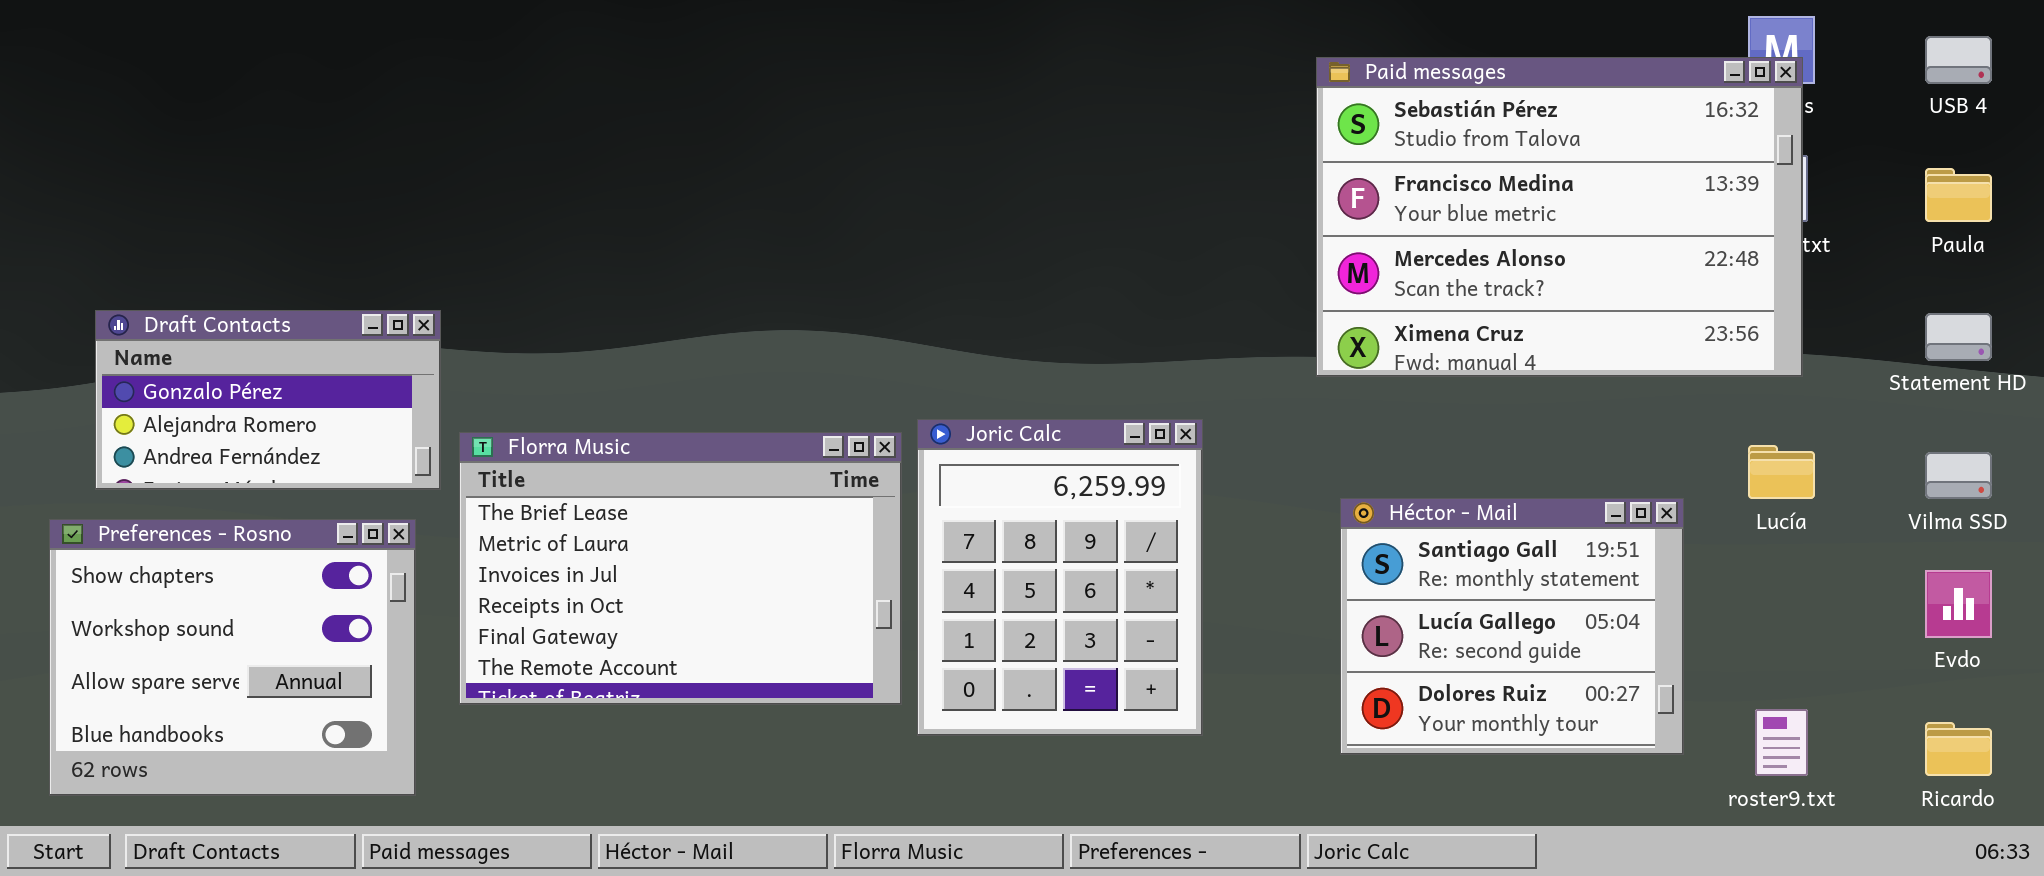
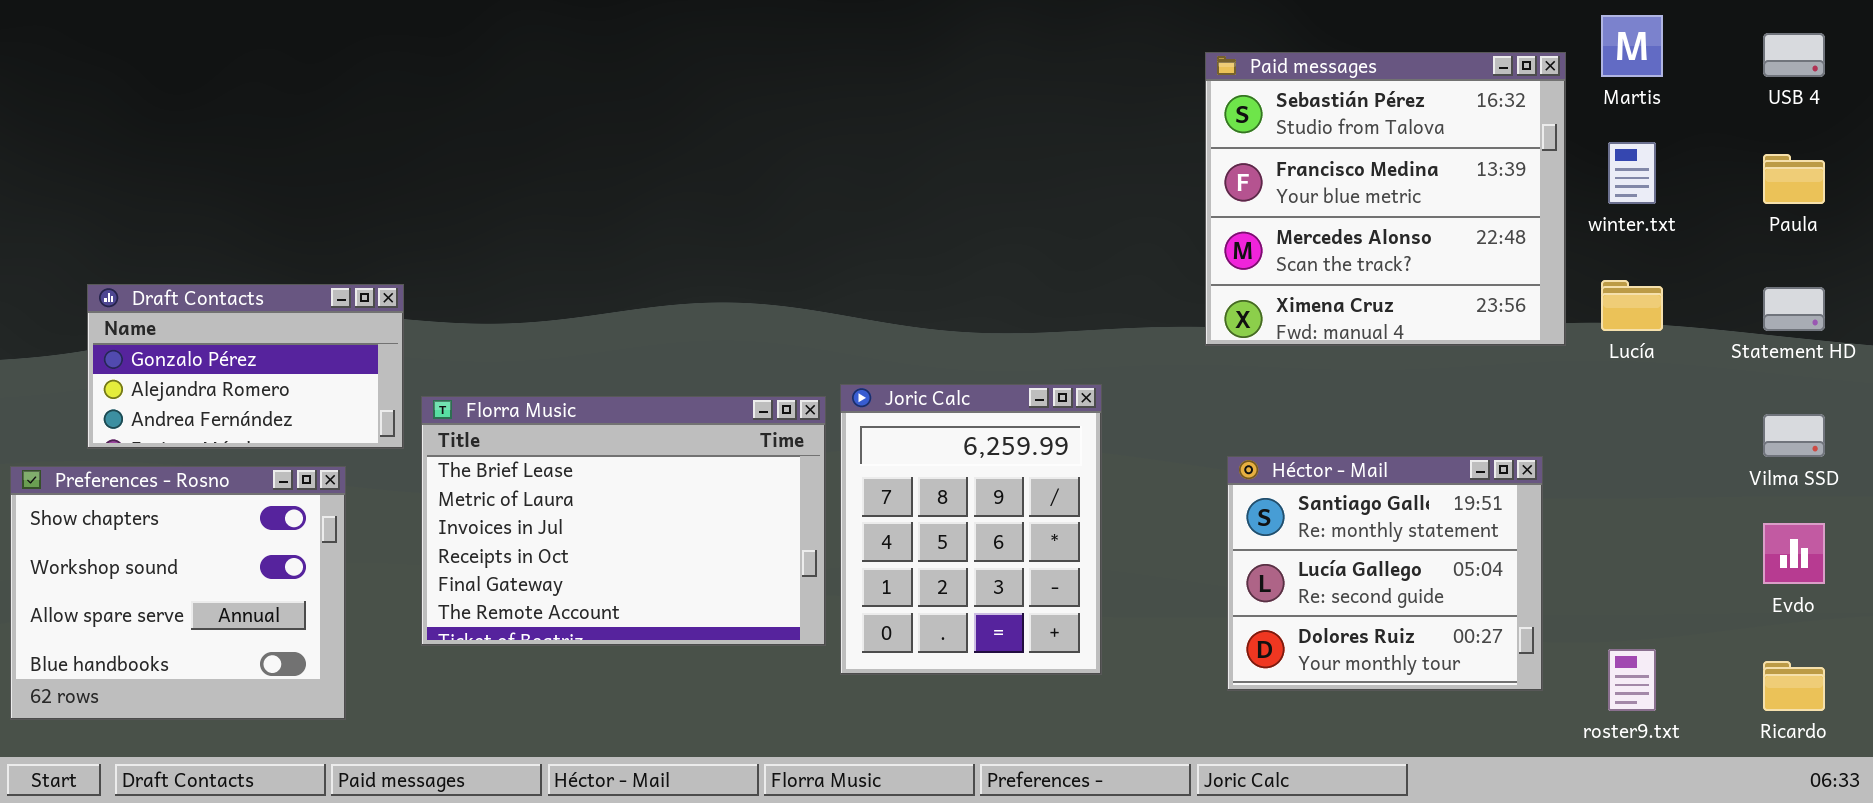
Paid messages: [1316,57,1803,377] -> [1205,52,1566,346], resized
Lucía: [1748,445,1815,499] -> [1601,280,1663,331], moved
Preferences - Rosno: [49,519,416,796] -> [10,466,346,720], moved

